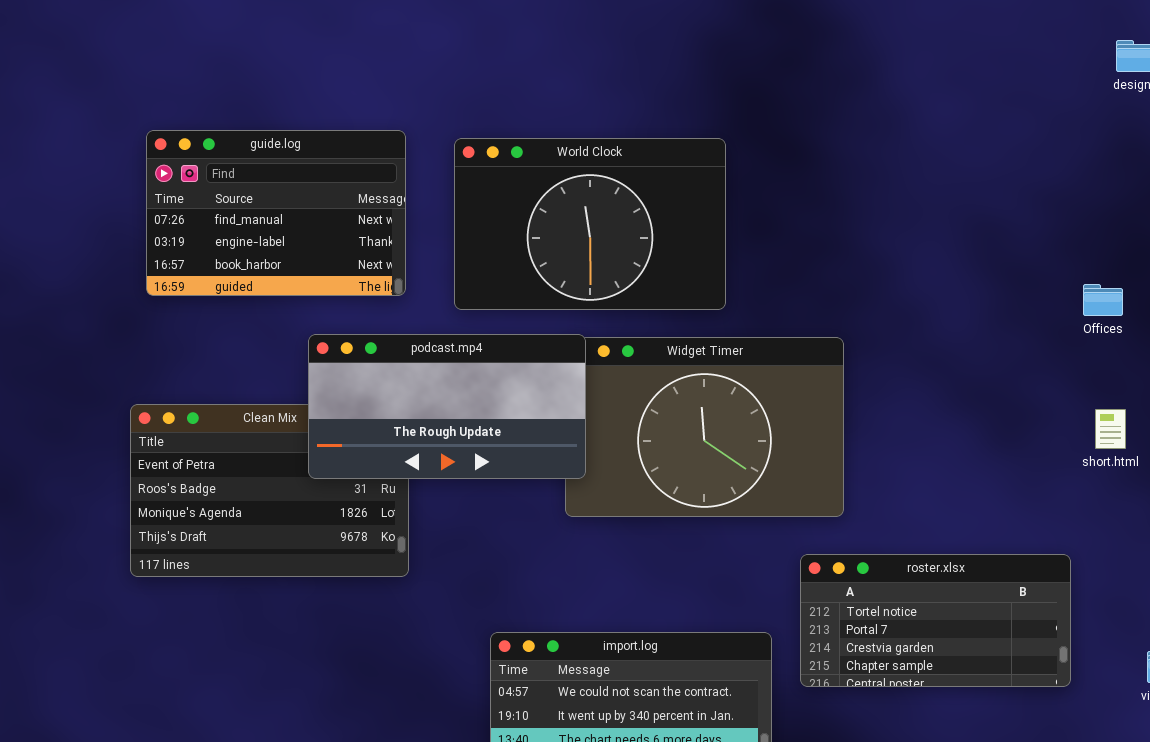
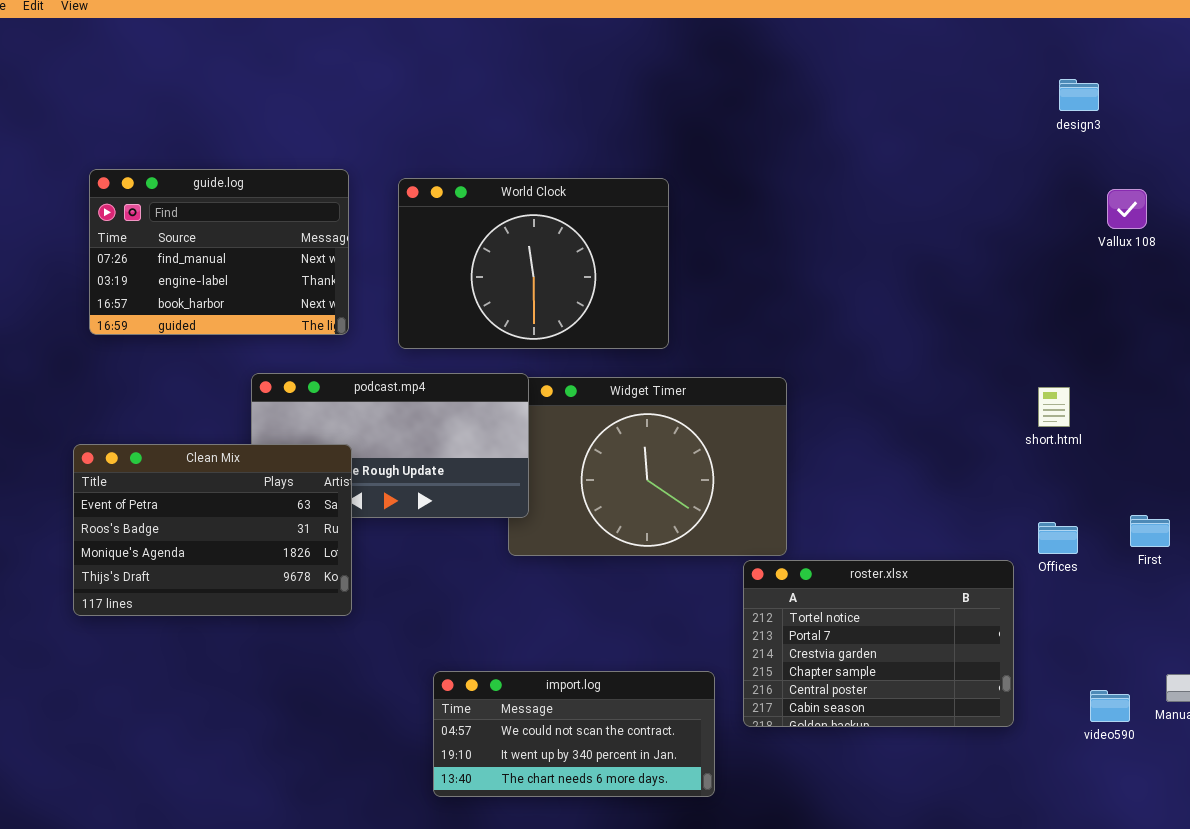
Offices: [1083,284,1123,316] -> [1038,522,1078,554], moved
Clean Mix: [130,404,409,577] -> [73,444,352,616], raised
short.html: [1095,409,1126,449] -> [1038,387,1070,427], moved
roster.xlsx: [800,554,1071,687] -> [743,560,1014,727], resized

